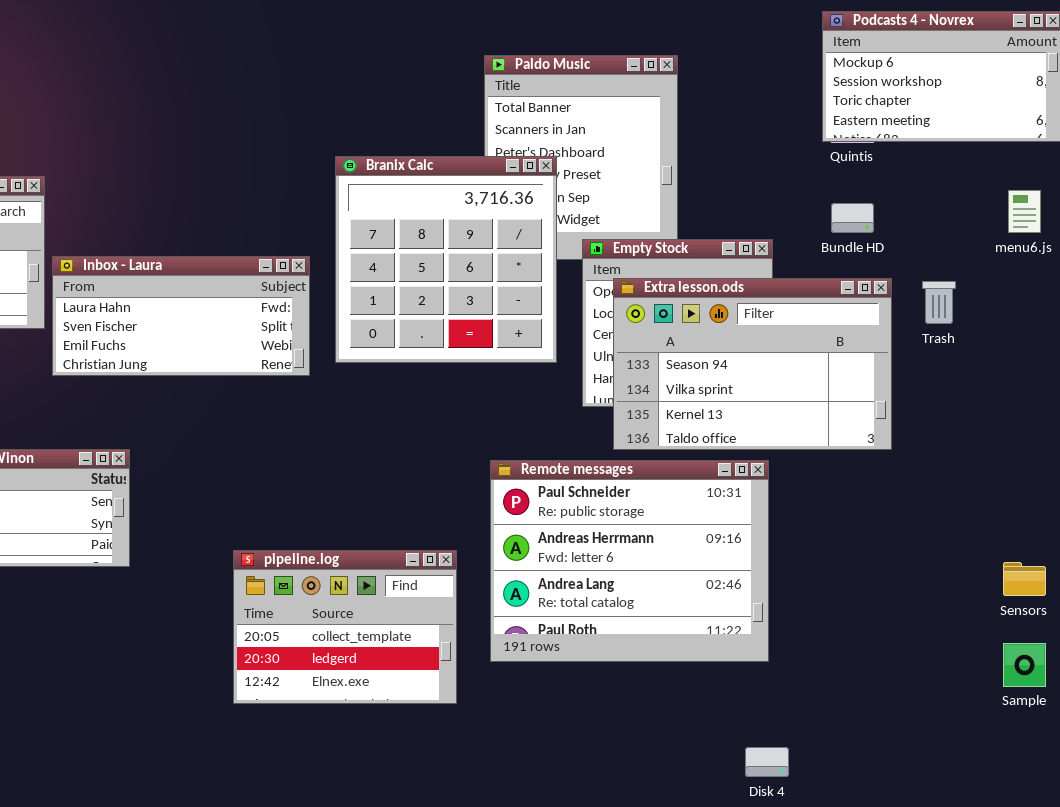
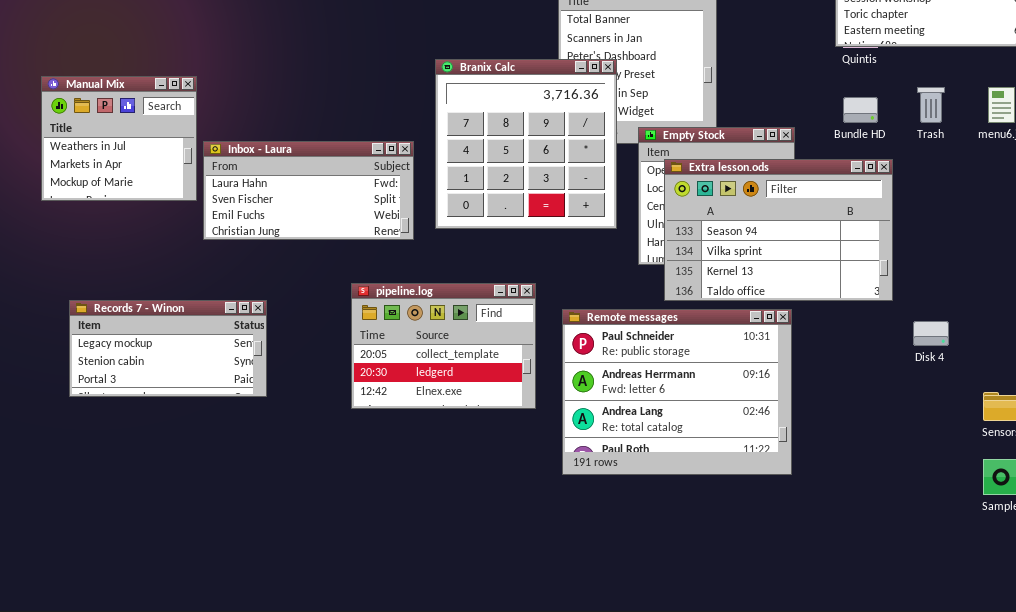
Trash: [922,281,956,324] -> [917,87,945,123], moved
pipeline.log: [233,550,457,704] -> [351,283,536,409], moved
Disk 4: [745,747,789,777] -> [913,321,949,346], moved

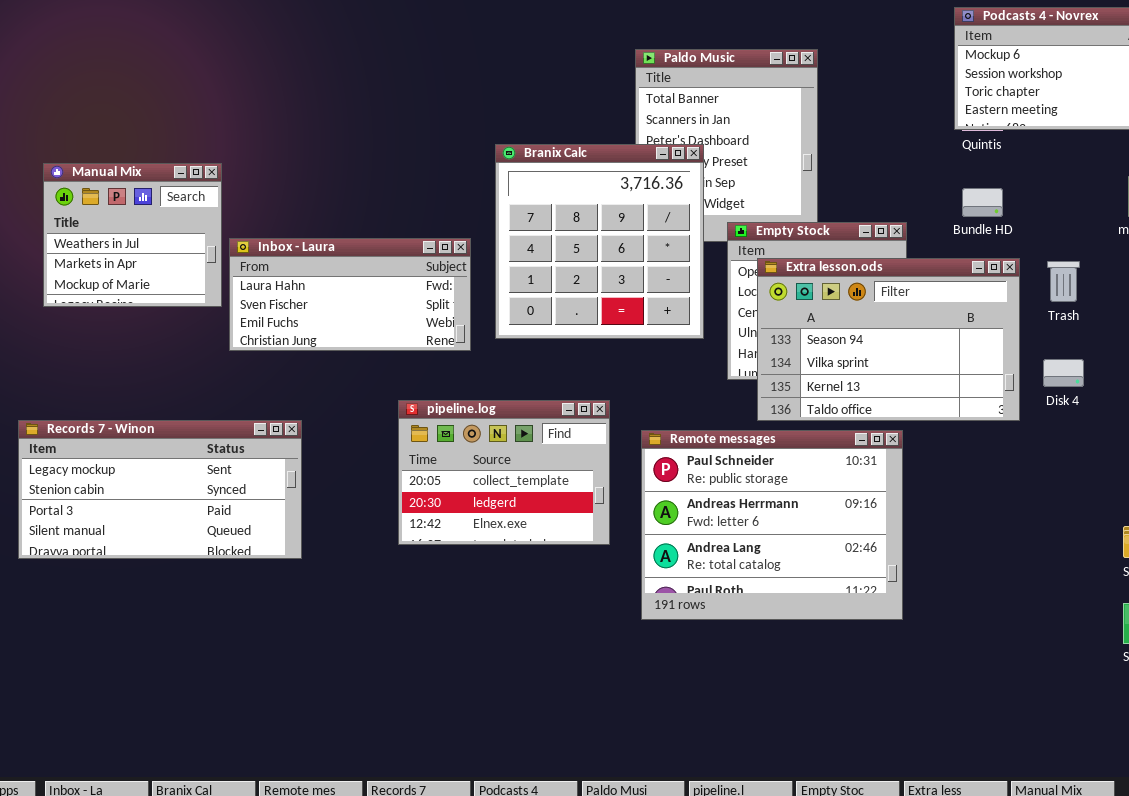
Trash: [917,87,945,123] -> [1047,261,1080,302], moved
Records 7 - Winon: [69,300,267,397] -> [18,420,302,559], resized
Disk 4: [913,321,949,346] -> [1043,359,1084,387], moved

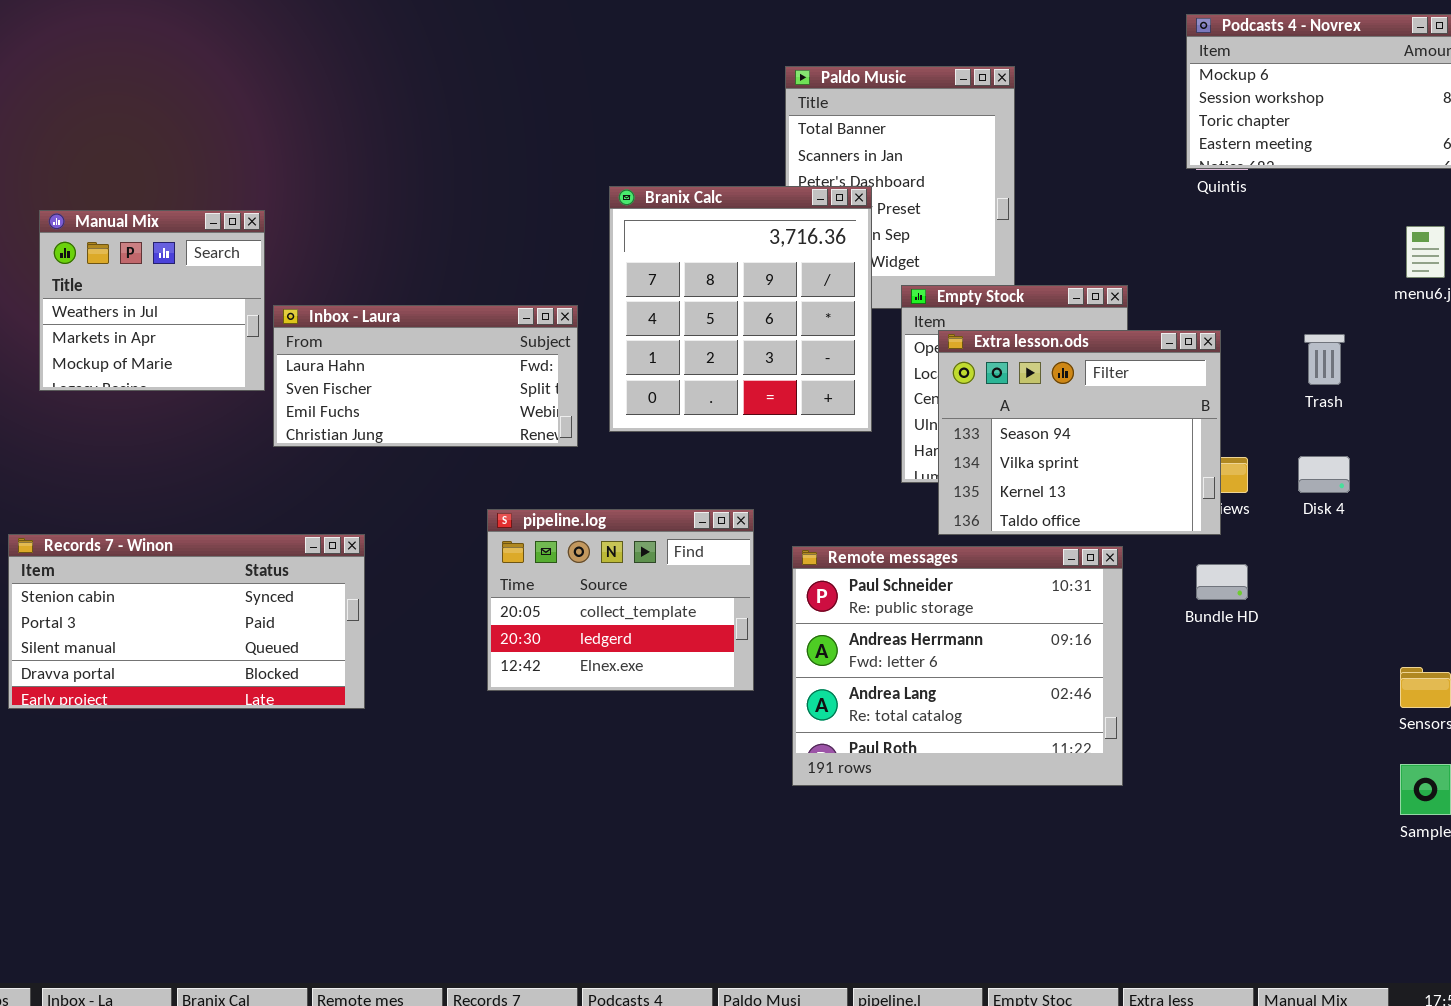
Bundle HD: [962,188,1003,217] -> [1196,564,1248,600], moved
Extra lesson.ods: [757,258,1020,421] -> [938,330,1221,535], resized
Records 7 - Winon: [18,420,302,559] -> [8,534,365,709], scrolled down 1 row

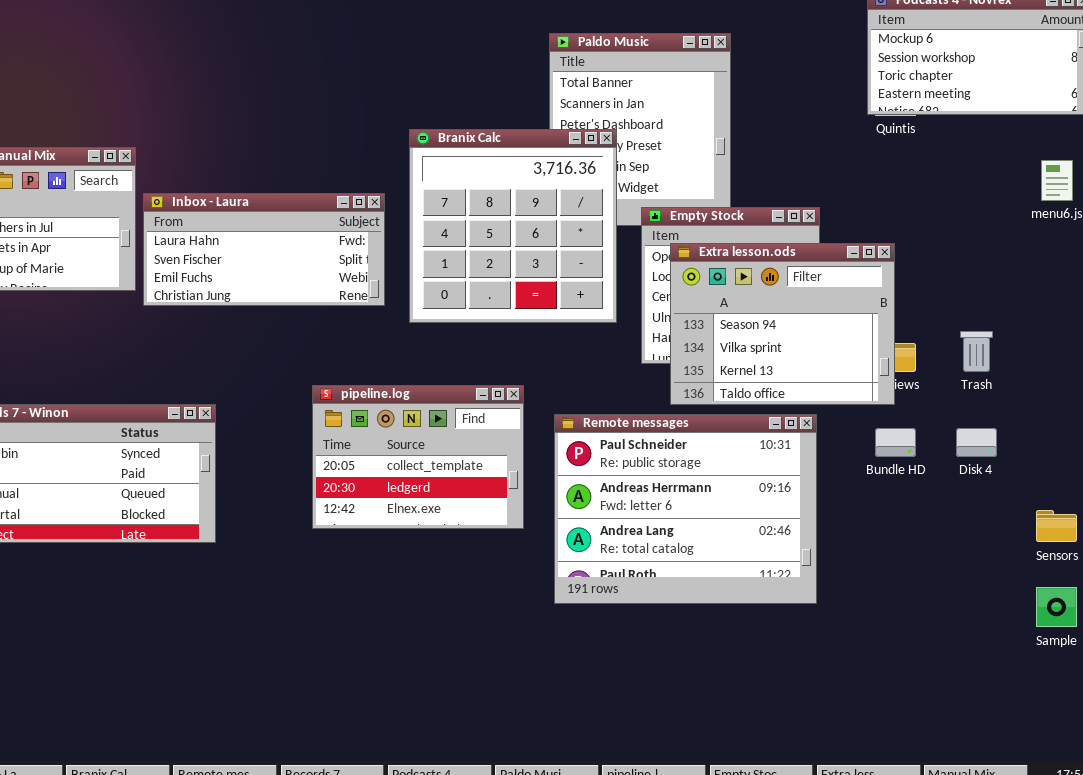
Inbox - Laura: [273,305,578,447] -> [143,193,385,306], moved
Trash: [1304,334,1345,385] -> [960,331,993,372], moved
Disk 4: [1298,456,1350,493] -> [956,428,997,457], moved

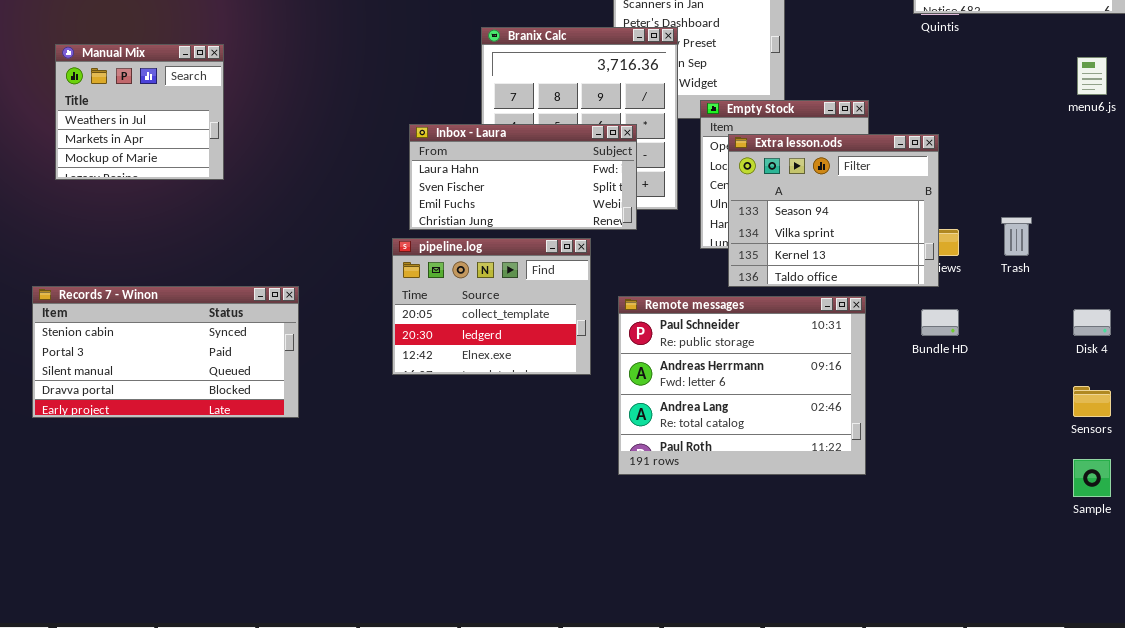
Inbox - Laura: [143,193,385,306] -> [409,124,637,230], moved
pipeline.log: [312,385,524,529] -> [392,238,591,375], moved
Disk 4: [956,428,997,457] -> [1073,309,1111,336], moved

